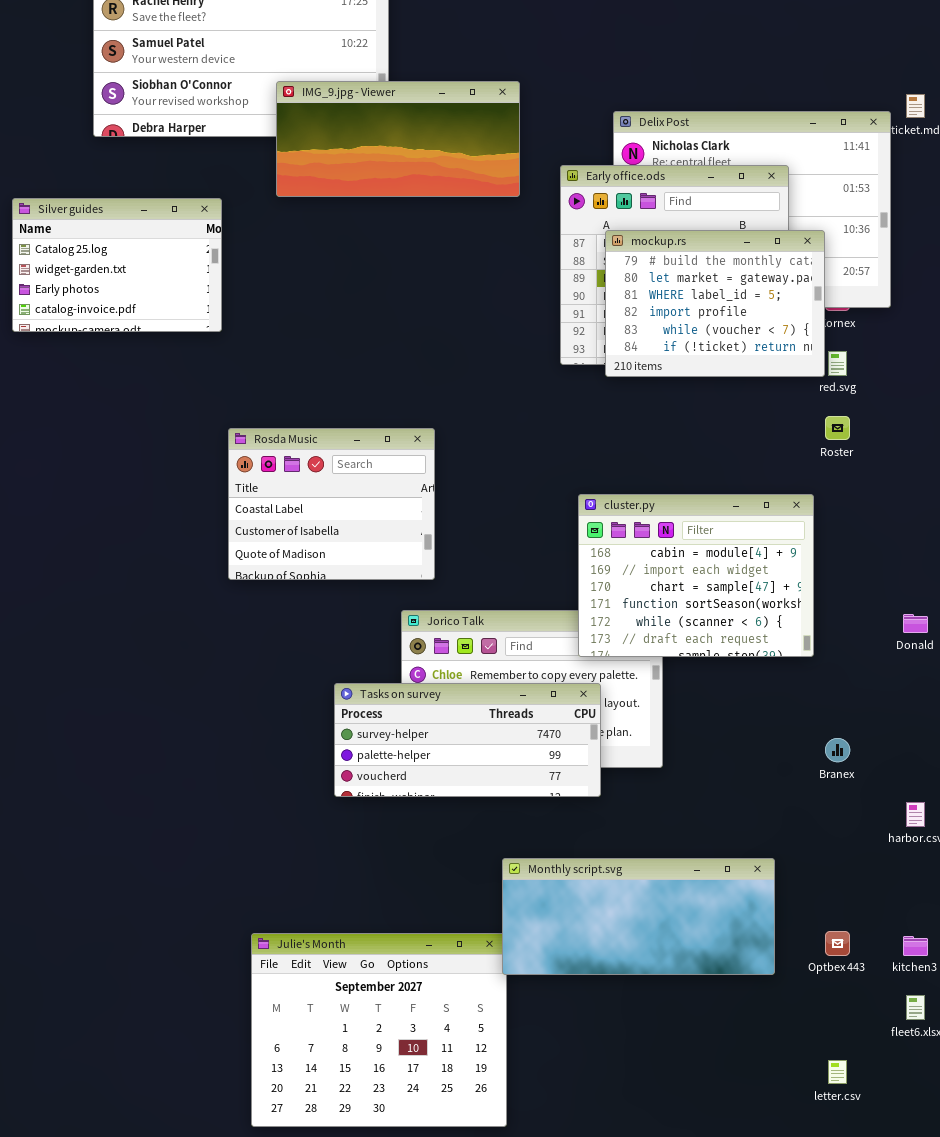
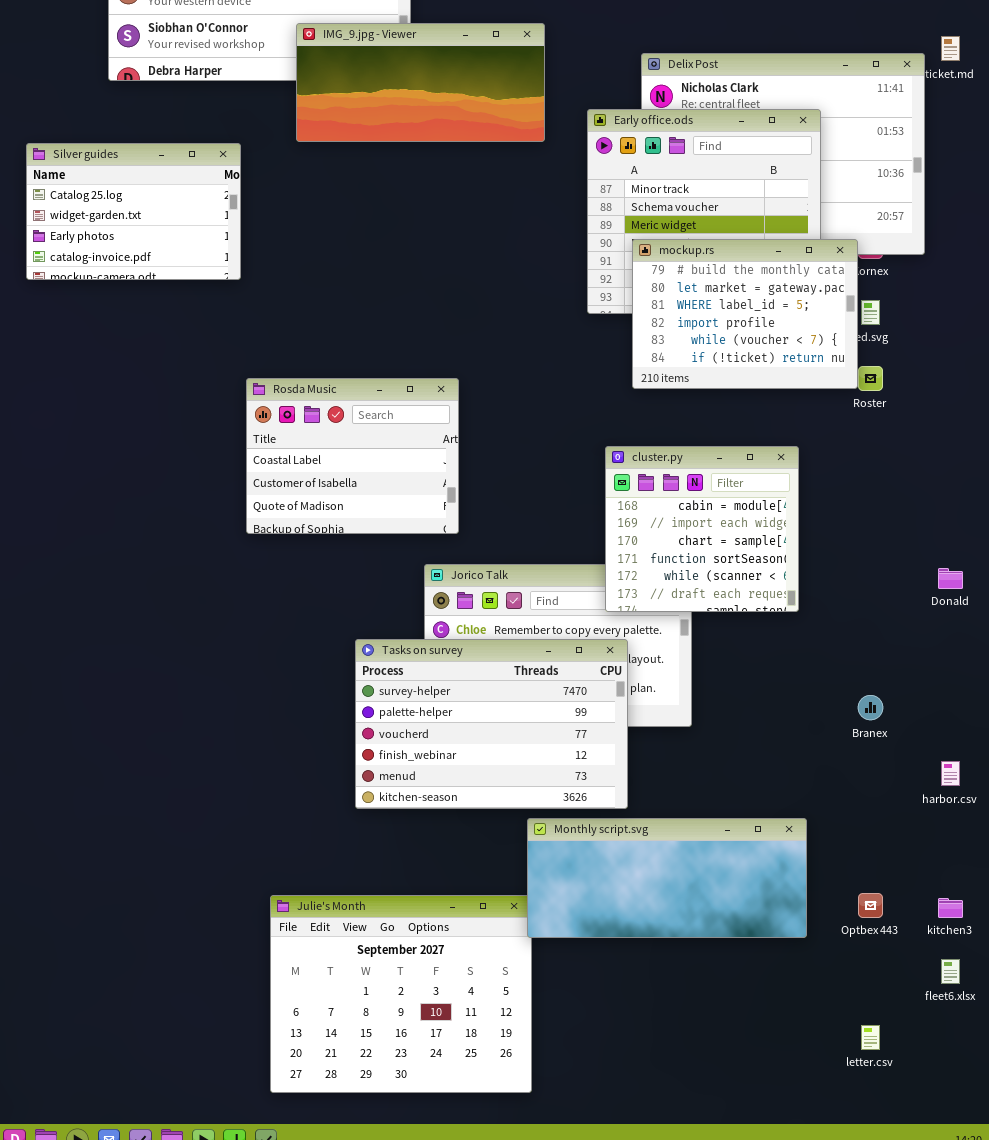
mockup.rs: [605,230,825,377] -> [632,239,858,389], moved
cluster.py: [578,494,814,657] -> [605,446,799,612], resized
Tasks on survey: [334,683,601,797] -> [355,639,628,809], resized

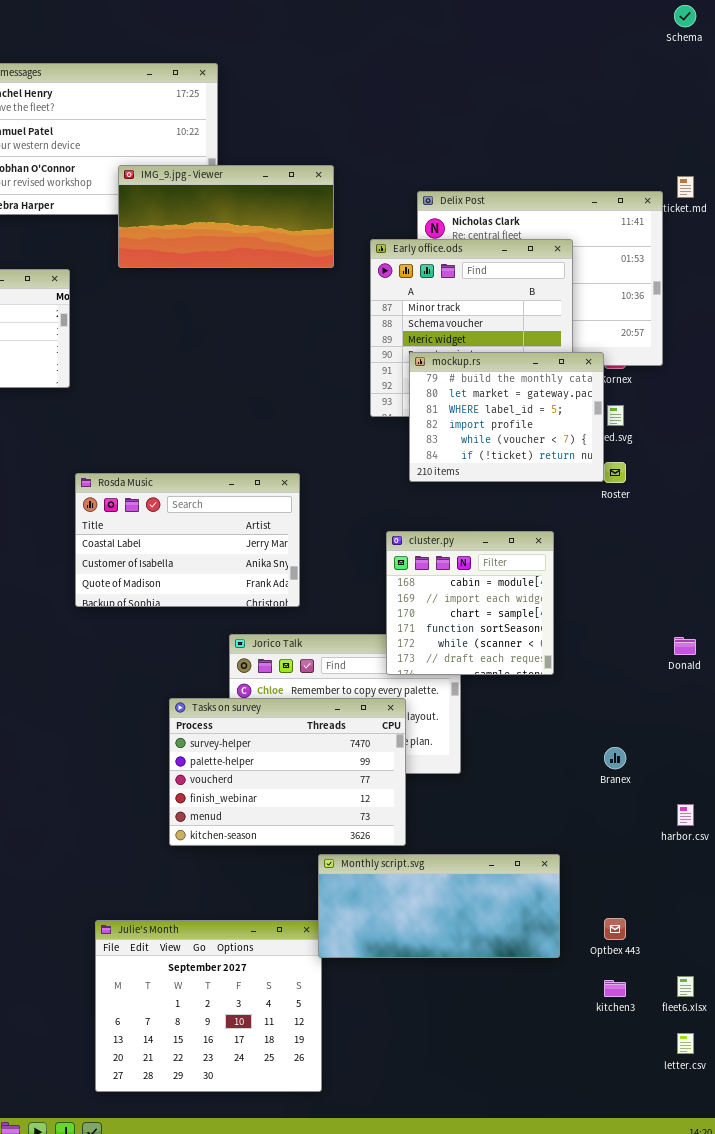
Rosda Music: [246,378,459,534] -> [75,473,300,607], resized
kitchen3: [938,898,963,918] -> [604,980,626,997], moved
letter.csv: [861,1025,880,1050] -> [677,1033,694,1054], moved

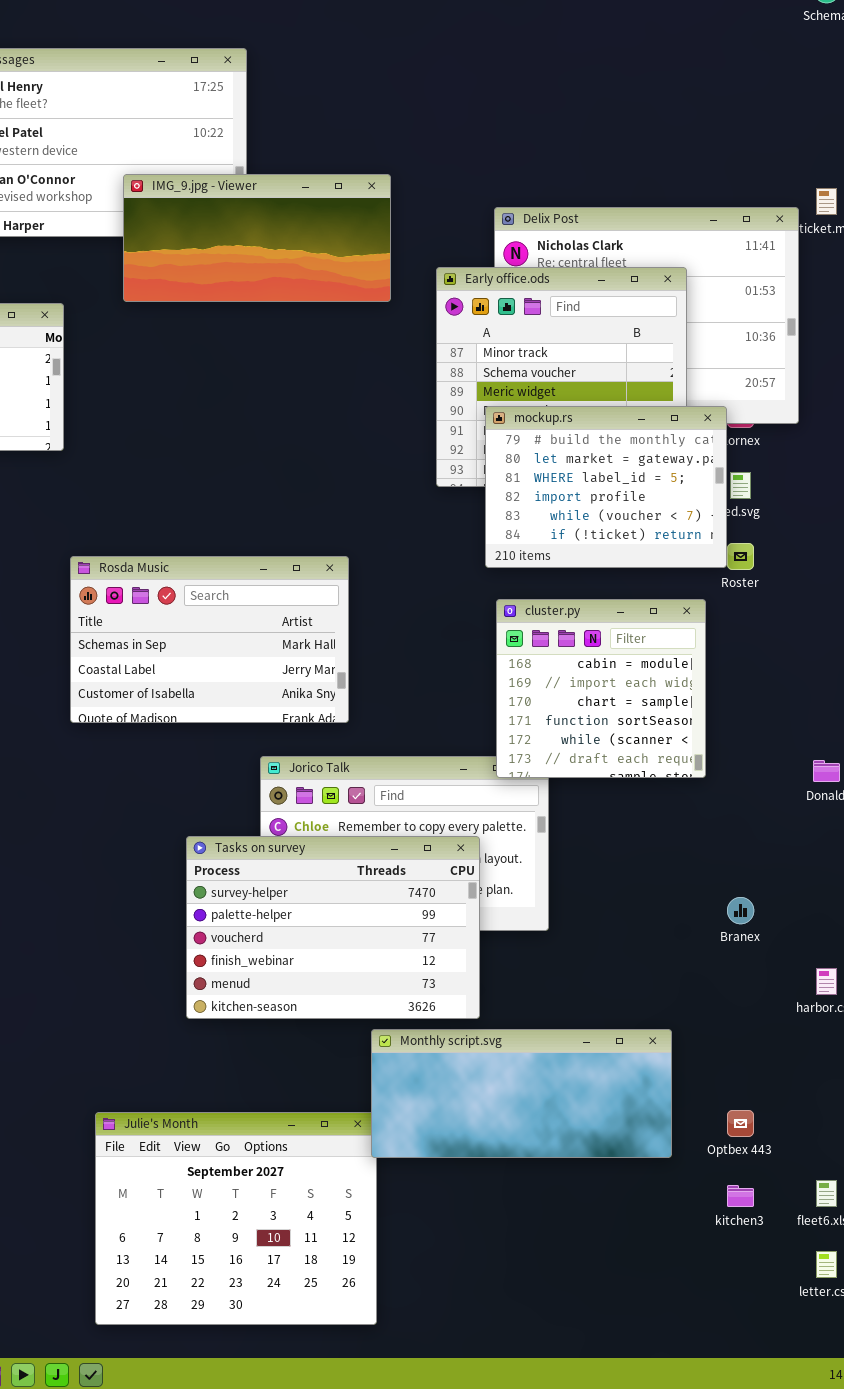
Rosda Music: [75,473,300,607] -> [70,556,349,723], scrolled up 1 row
cluster.py: [386,531,554,675] -> [496,599,706,778], moved

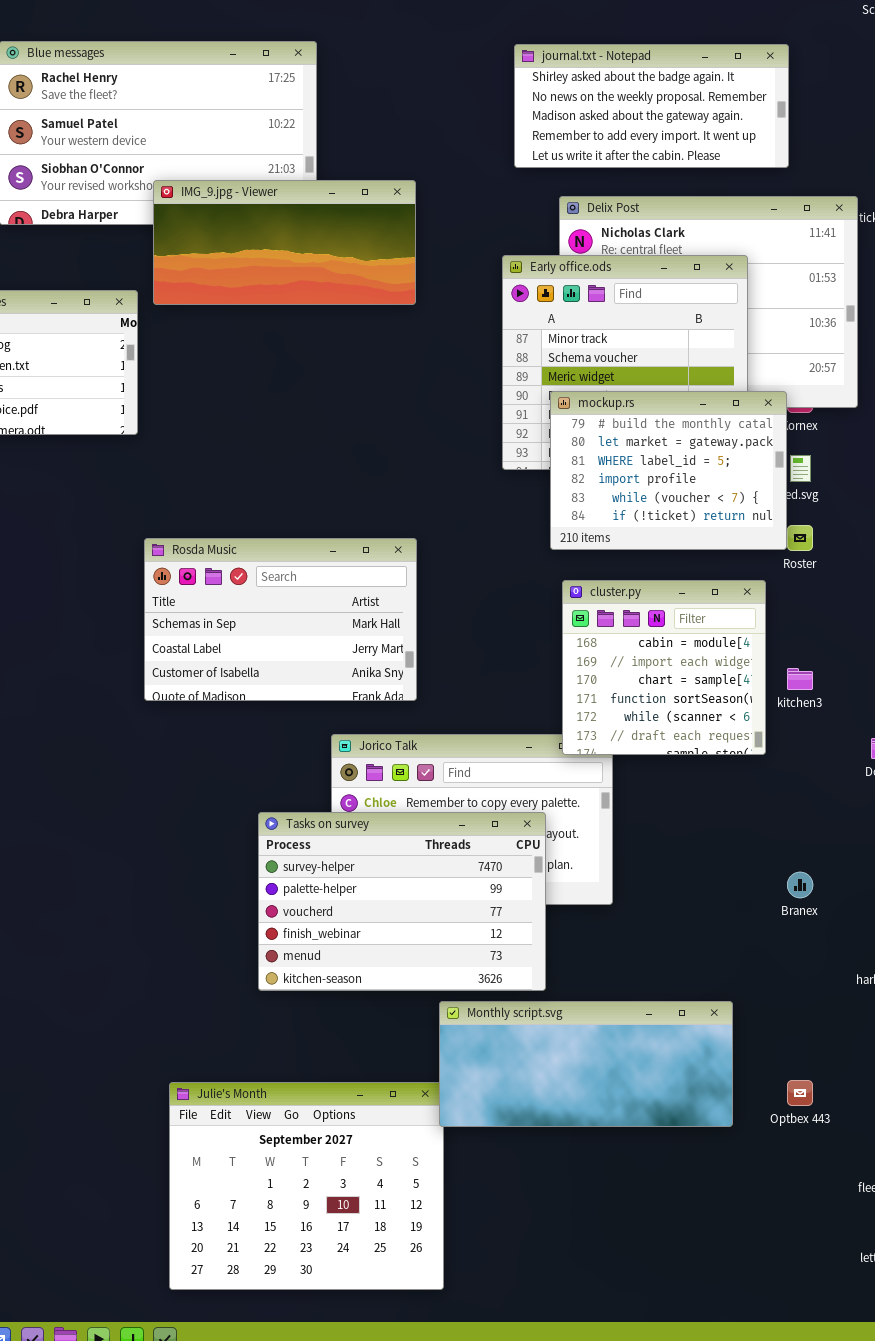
journal.txt - Notepad: none -> [514,44,789,168], opened
IMG_9.jpg - Viewer: [123,174,391,302] -> [153,180,416,305], moved
kitchen3: [727,1185,754,1207] -> [787,668,813,690], moved

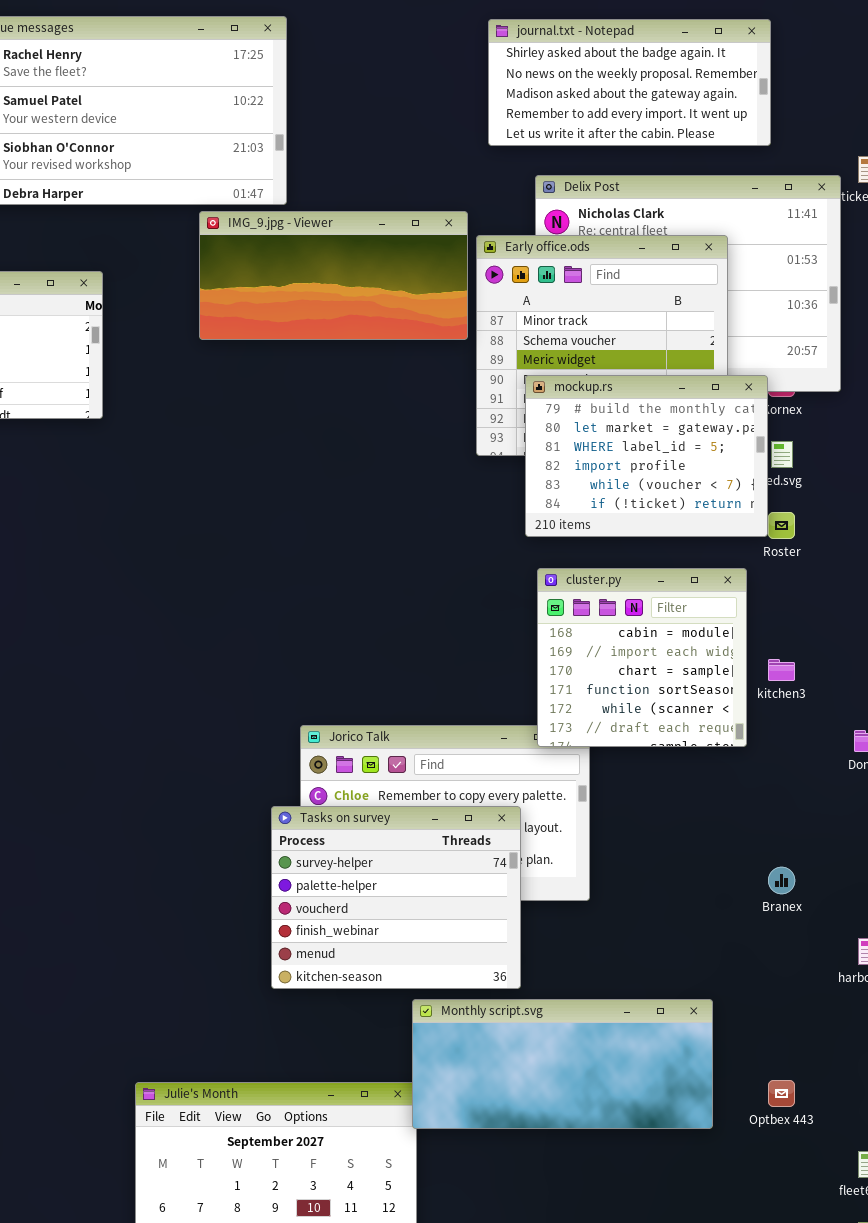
IMG_9.jpg - Viewer: [153,180,416,305] -> [199,211,468,340], moved
Rosda Music: [144,538,417,701] -> none, closed
Tasks on survey: [258,812,546,991] -> [271,806,521,989], resized

